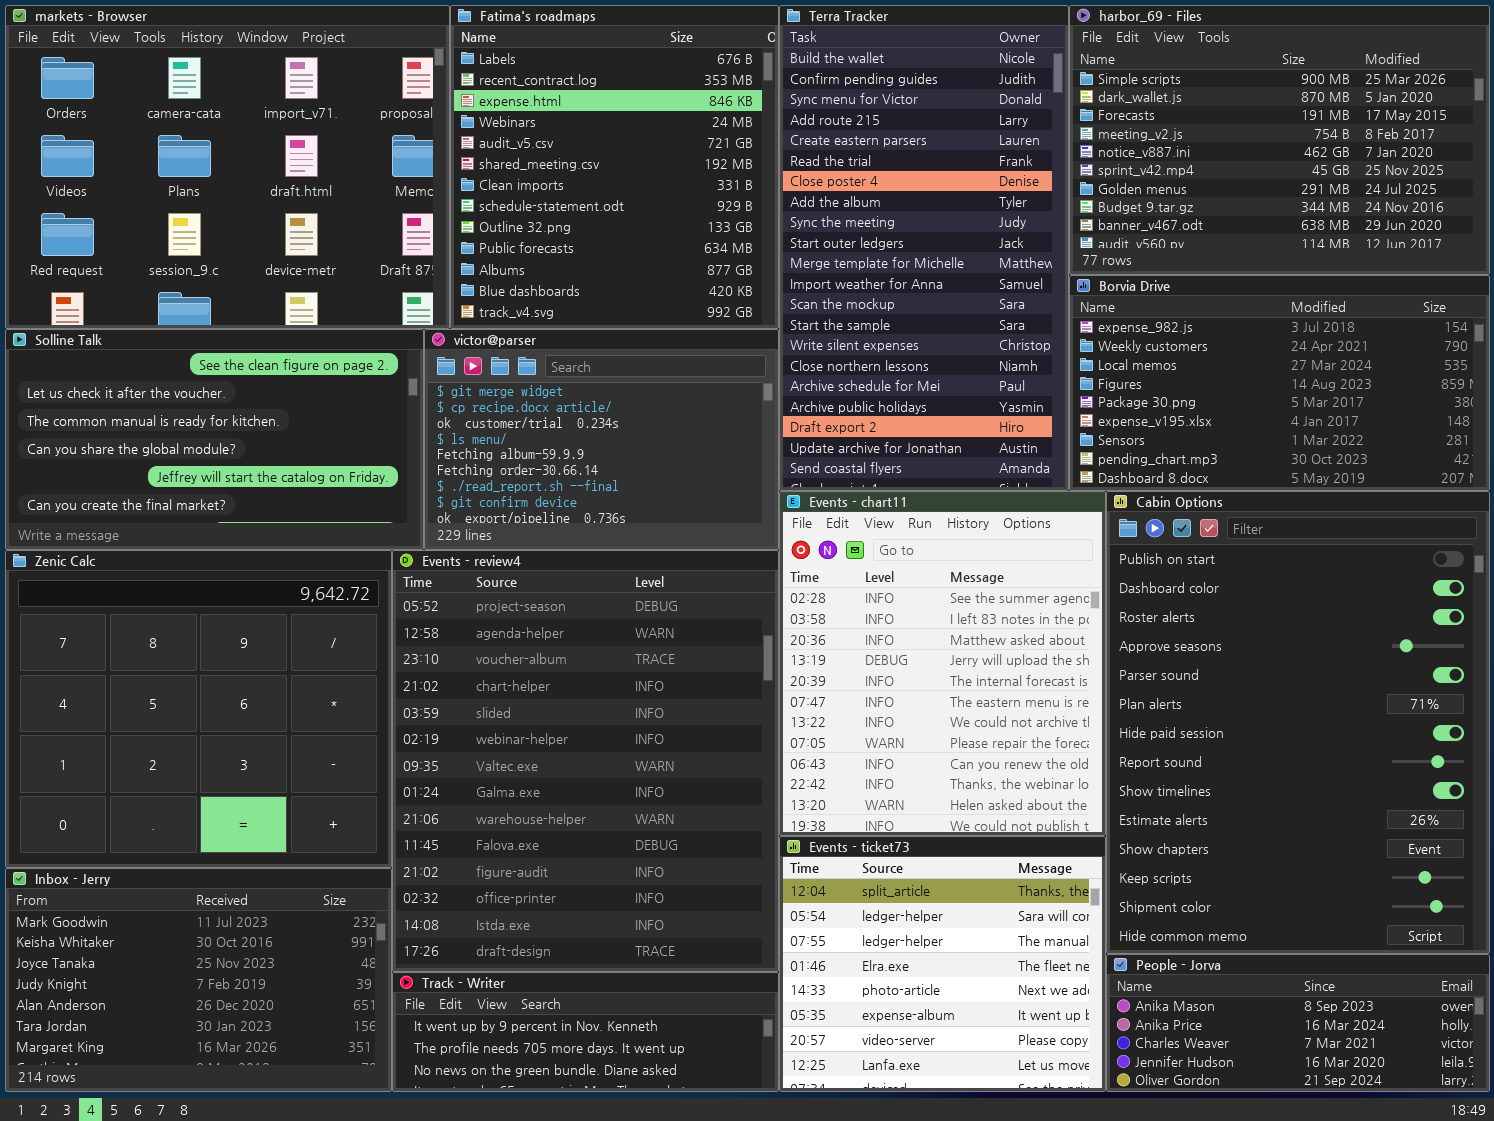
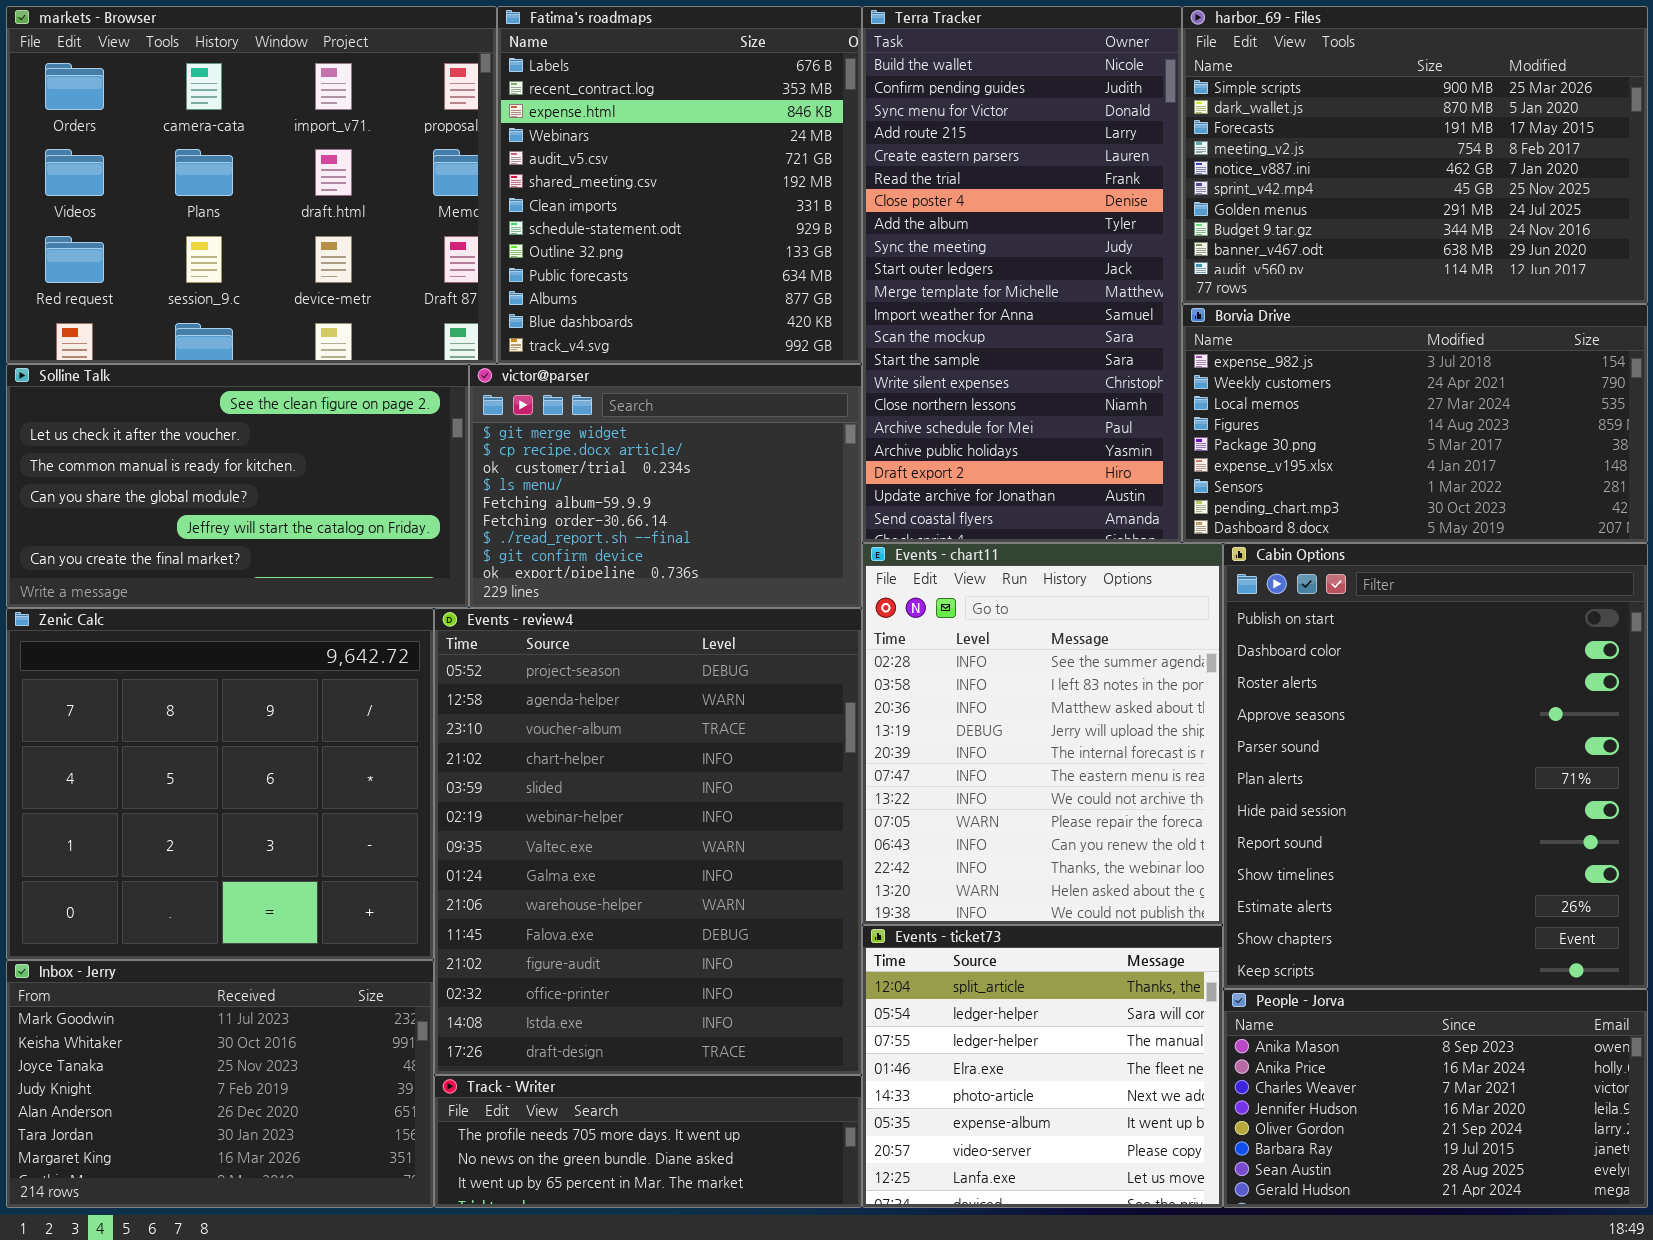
Cabin Options: [1106,491,1490,954] -> [1223,543,1648,989], resized
People - Jorva: [1106,954,1490,1092] -> [1223,989,1648,1208], resized
Track - Writer: [392,972,779,1092] -> [434,1075,862,1208], scrolled down 1 row

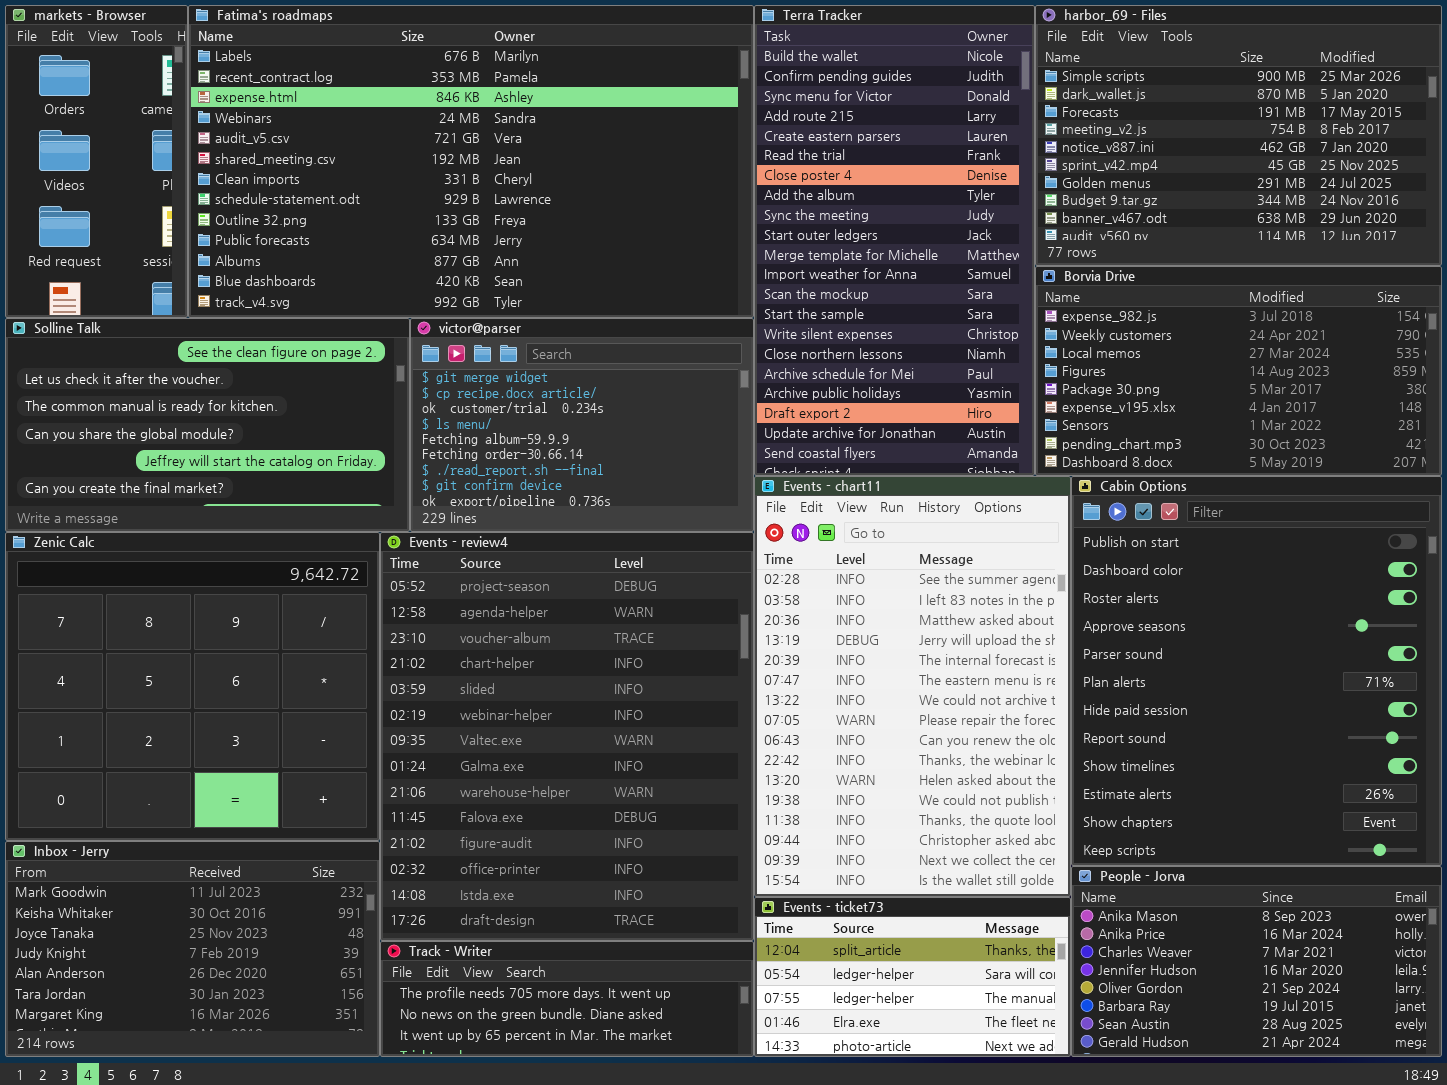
markets - Browser: [6,6,497,364] -> [5,5,188,318], resized
Fatima's roadmaps: [497,6,862,364] -> [188,5,754,318], resized
Events - chart11: [862,543,1223,925] -> [754,476,1071,897], resized
Events - ticket73: [862,925,1223,1208] -> [754,897,1071,1057], resized

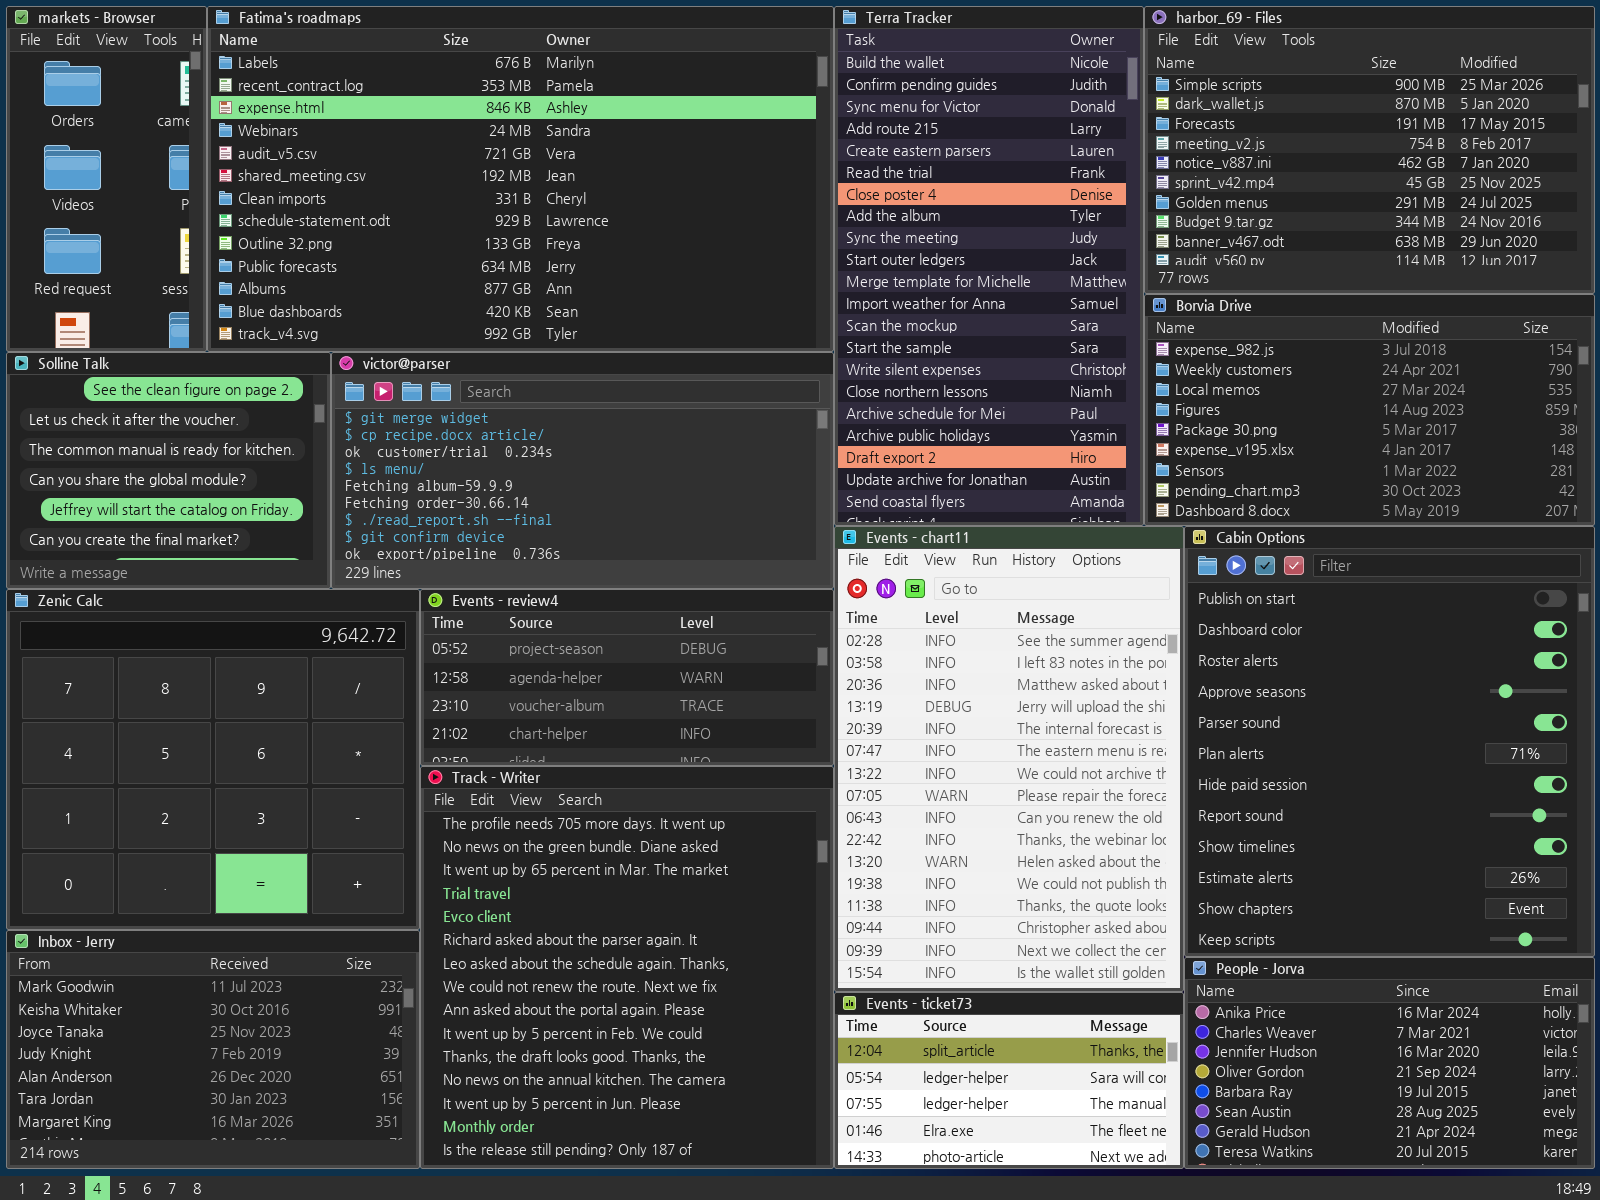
Solline Talk: [5,318,410,532] -> [6,352,331,589], resized
victor@parser: [410,318,754,532] -> [331,352,834,589], resized
Events - review4: [380,532,754,941] -> [420,589,834,766], resized
People - Jorva: [1071,866,1442,1057] -> [1184,957,1595,1169], scrolled down 1 row
Track - Writer: [380,941,754,1057] -> [420,766,834,1169], resized

